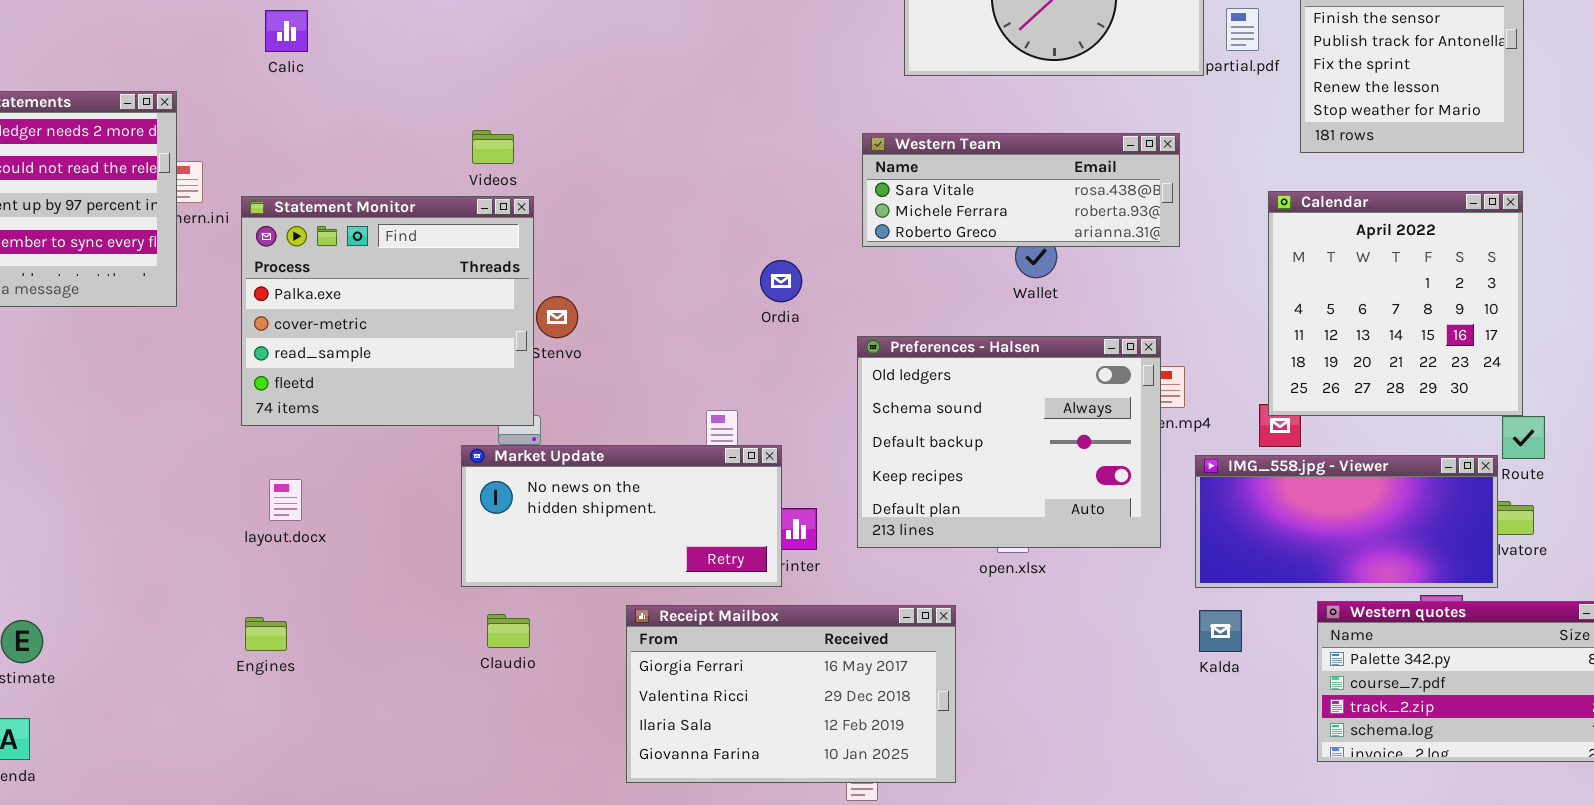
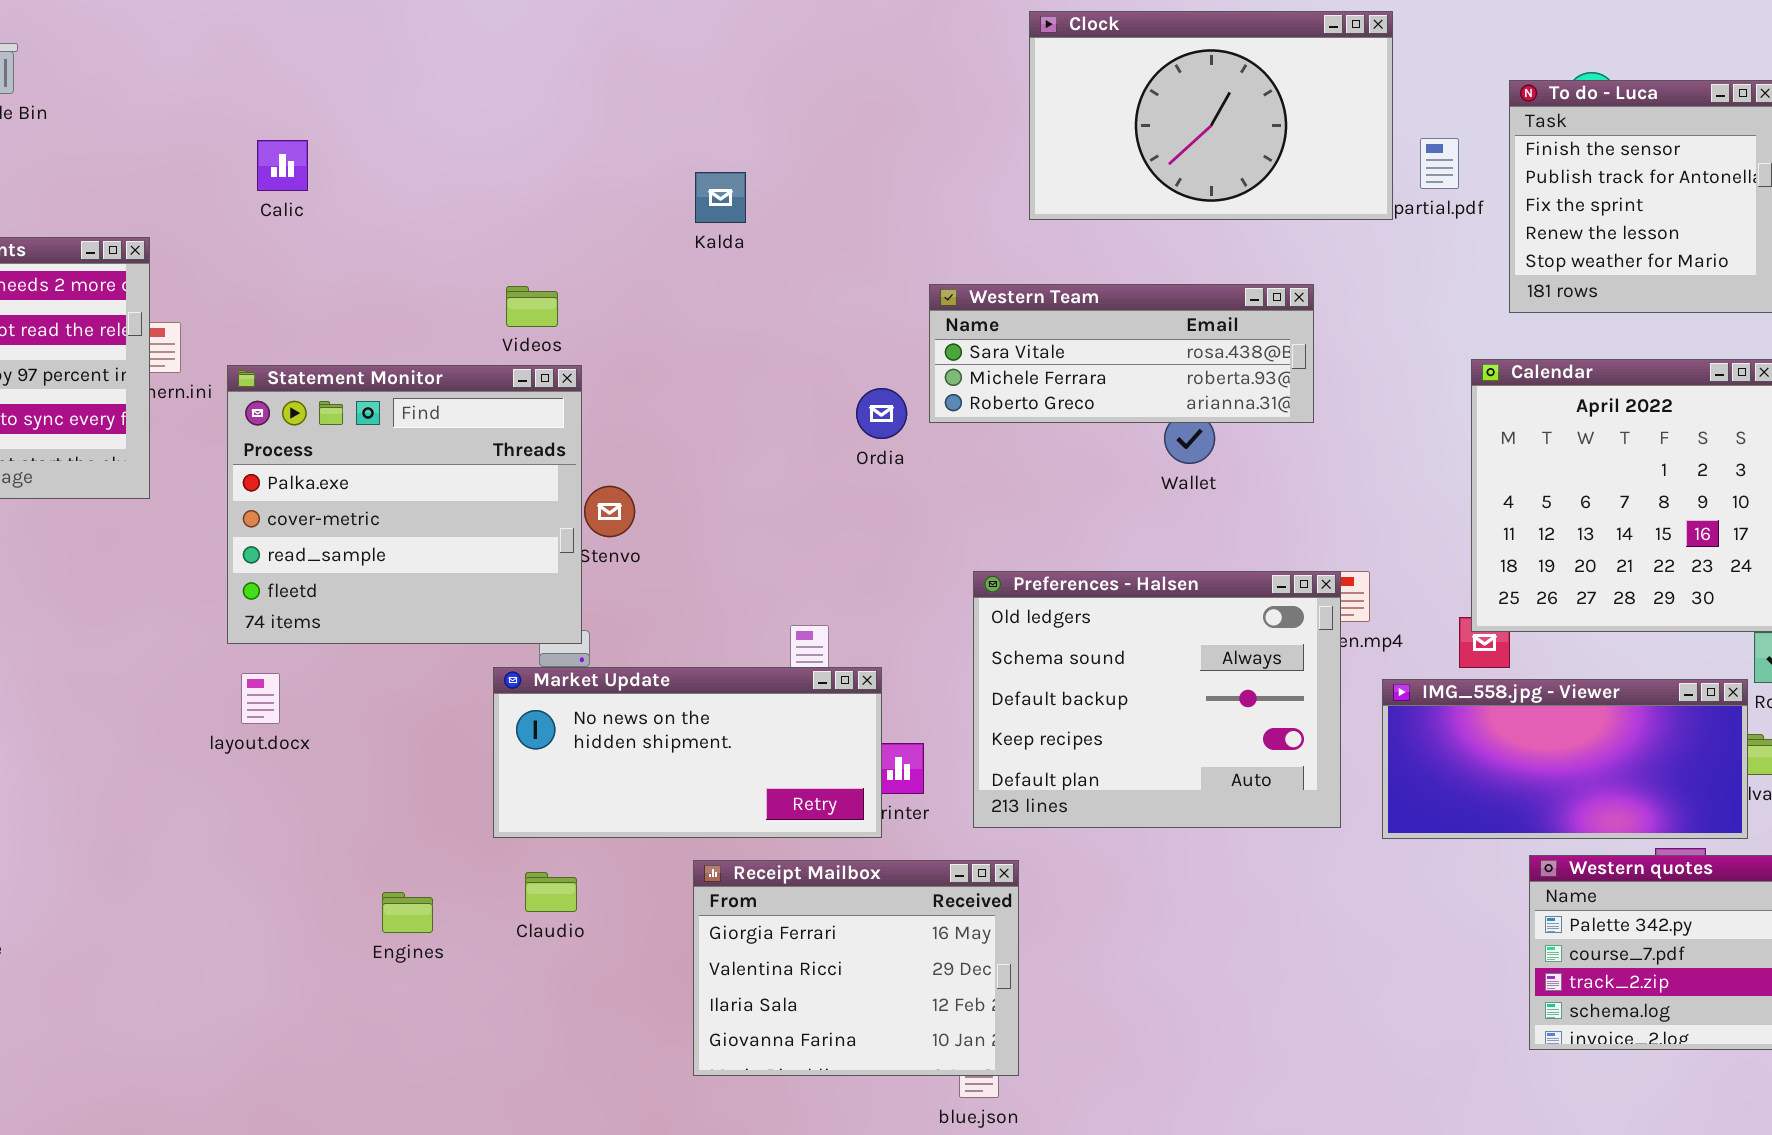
Western Team: [862,133,1180,247] -> [929,284,1314,423], moved
Ordia: [760,260,802,302] -> [856,388,907,439], moved
Preferences - Halsen: [857,336,1161,548] -> [973,571,1341,828], moved
layout.docx: [269,479,302,521] -> [241,673,280,724], moved
Receipt Mailbox: [626,605,956,783] -> [693,860,1019,1076], resized
Kalda: [1199,610,1242,652] -> [695,172,746,223], moved
Engines: [245,617,287,651] -> [382,892,433,933], moved

